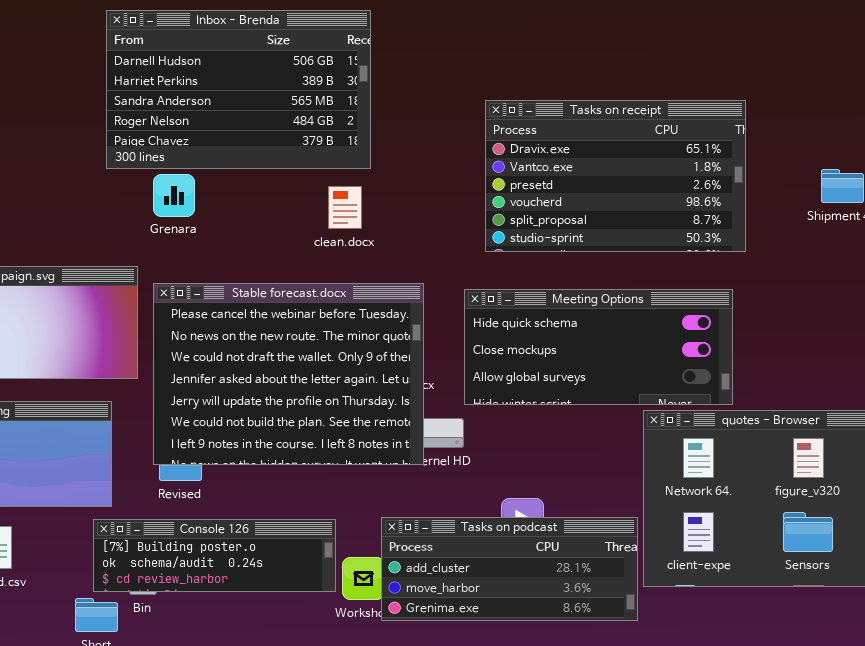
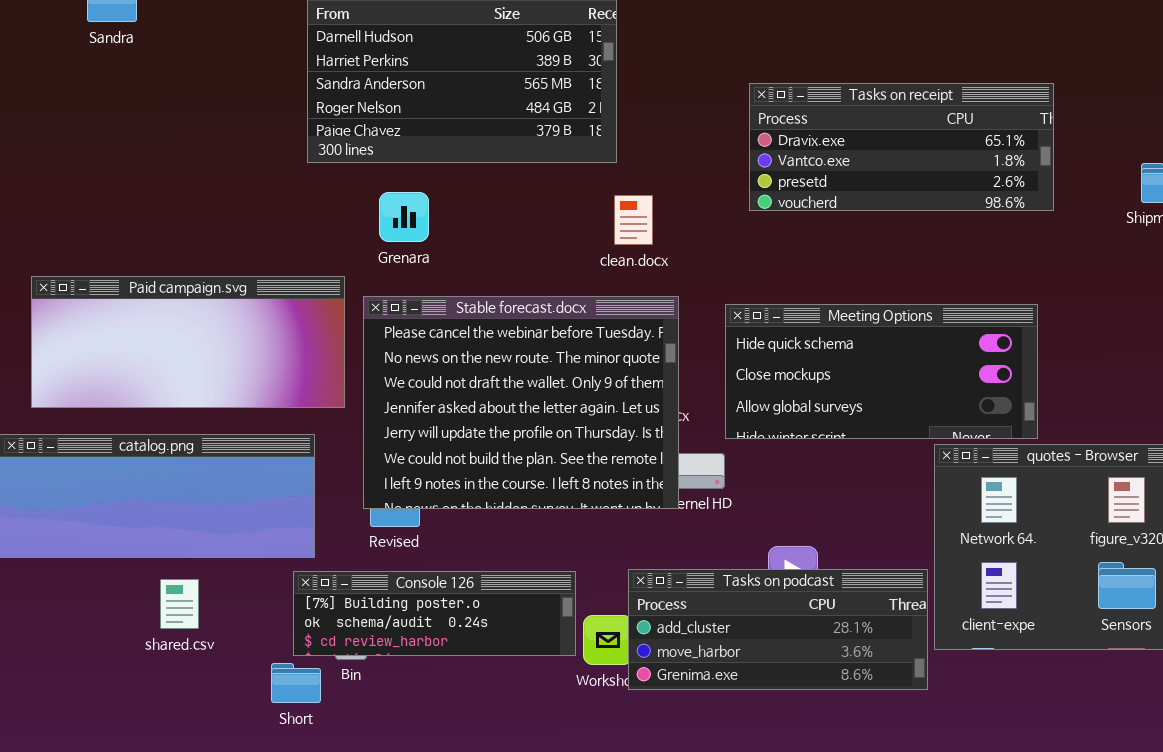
Tasks on receipt: [485,100,746,252] -> [749,83,1054,211], resized
Grenara: [153,174,195,217] -> [379,192,429,242], moved
clean.docx: [328,186,362,229] -> [614,195,653,245], moved

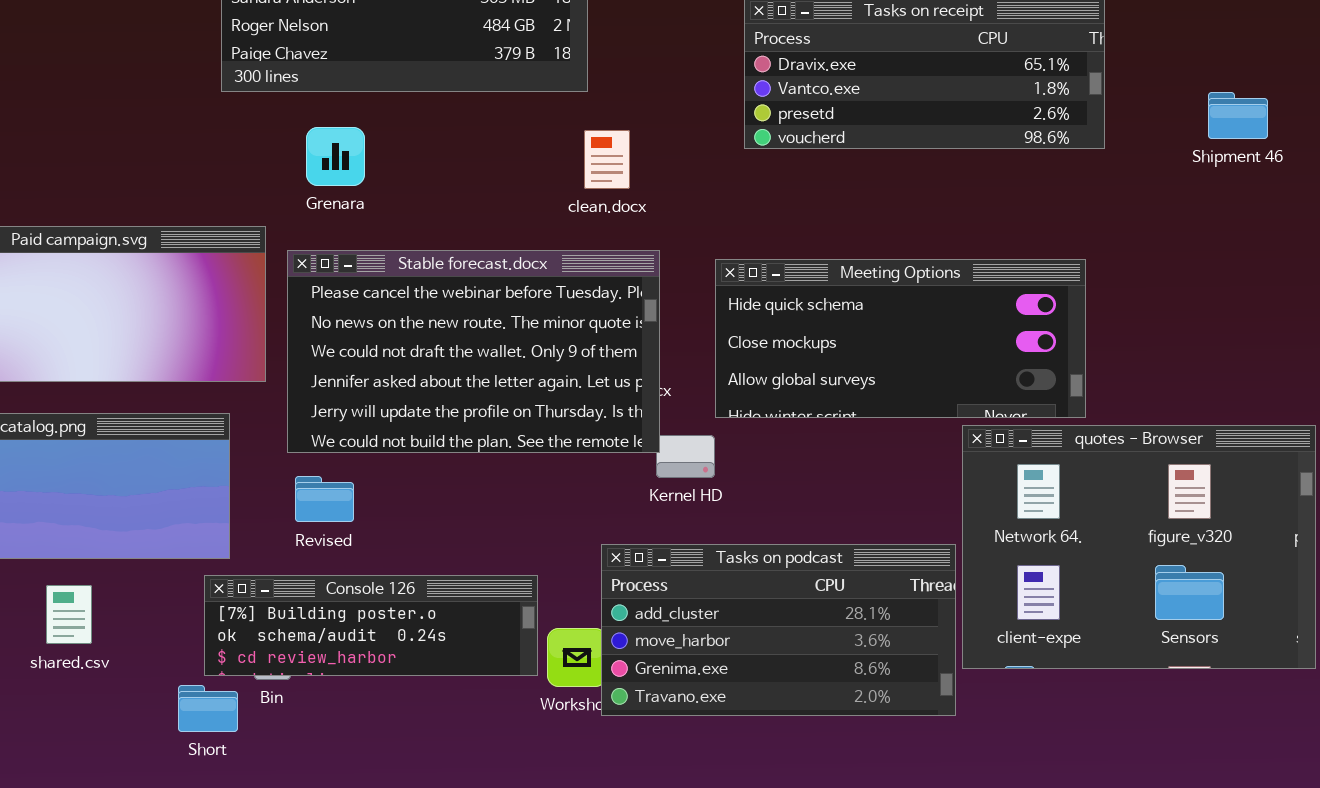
Stable forecast.docx: [363,296,679,509] -> [287,250,660,453], resized
Tasks on podcast: [628,569,928,690] -> [601,544,956,716], resized

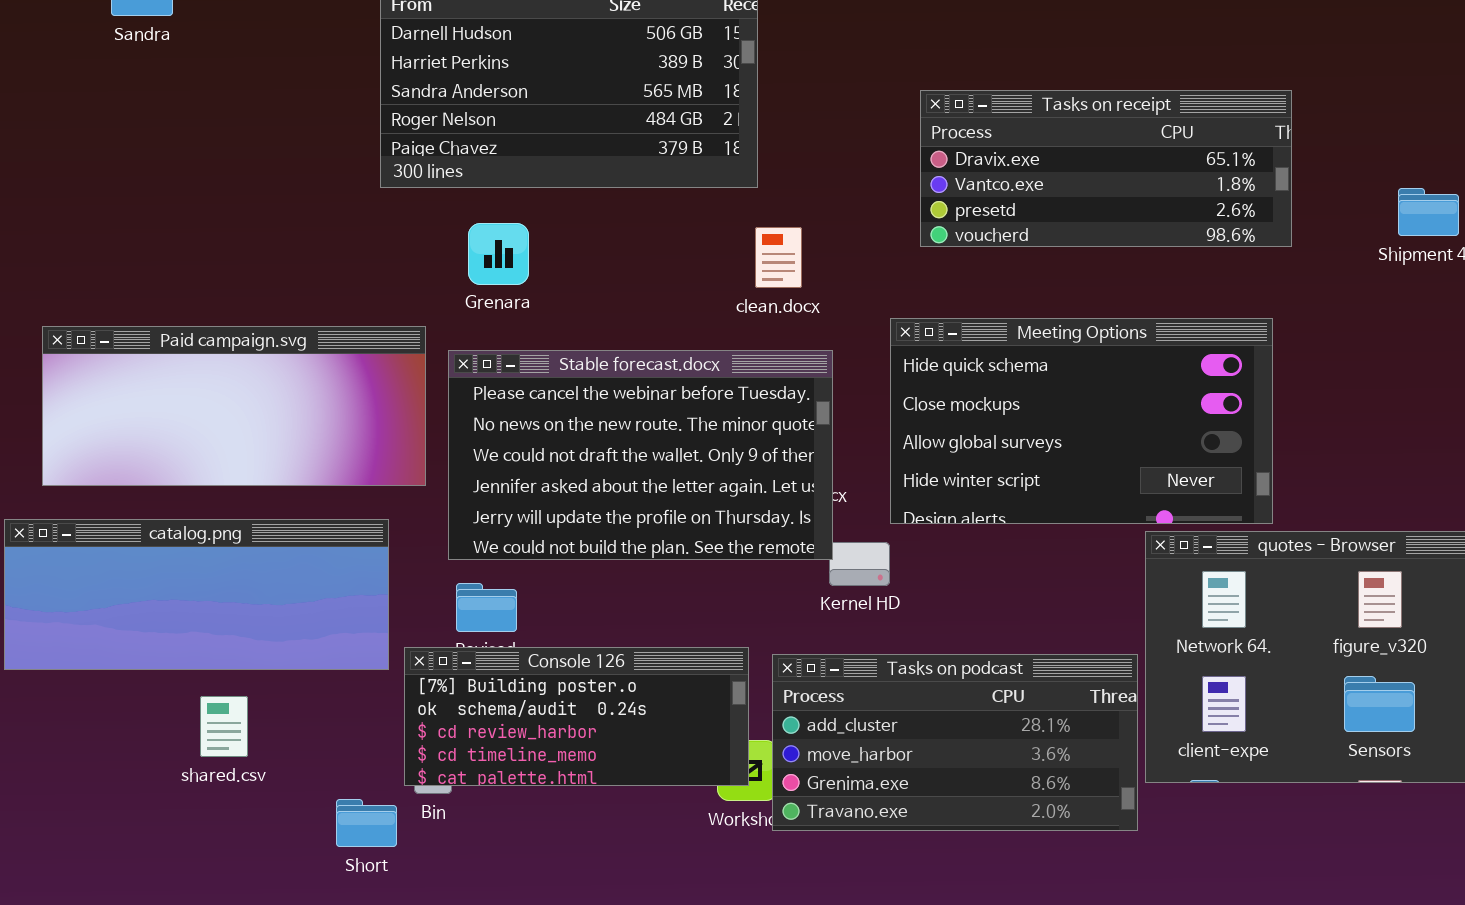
Meeting Options: [715,259,1086,418] -> [890,318,1273,524], resized
Console 126: [204,575,538,676] -> [404,647,749,786], moved, resized

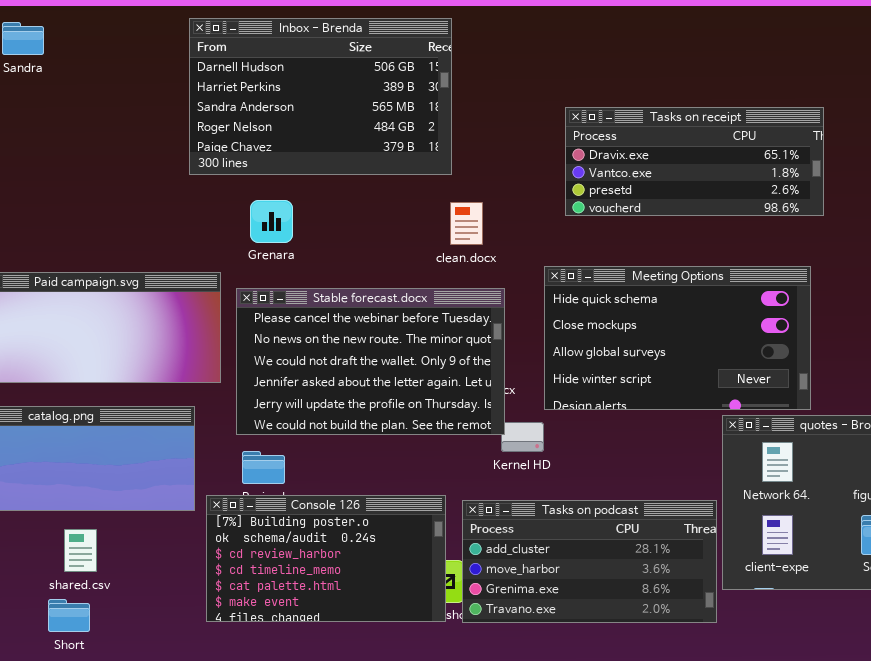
Console 126: [404,647,749,786] -> [206,495,446,622], resized
Short: [336,799,397,847] -> [48,599,90,632], moved

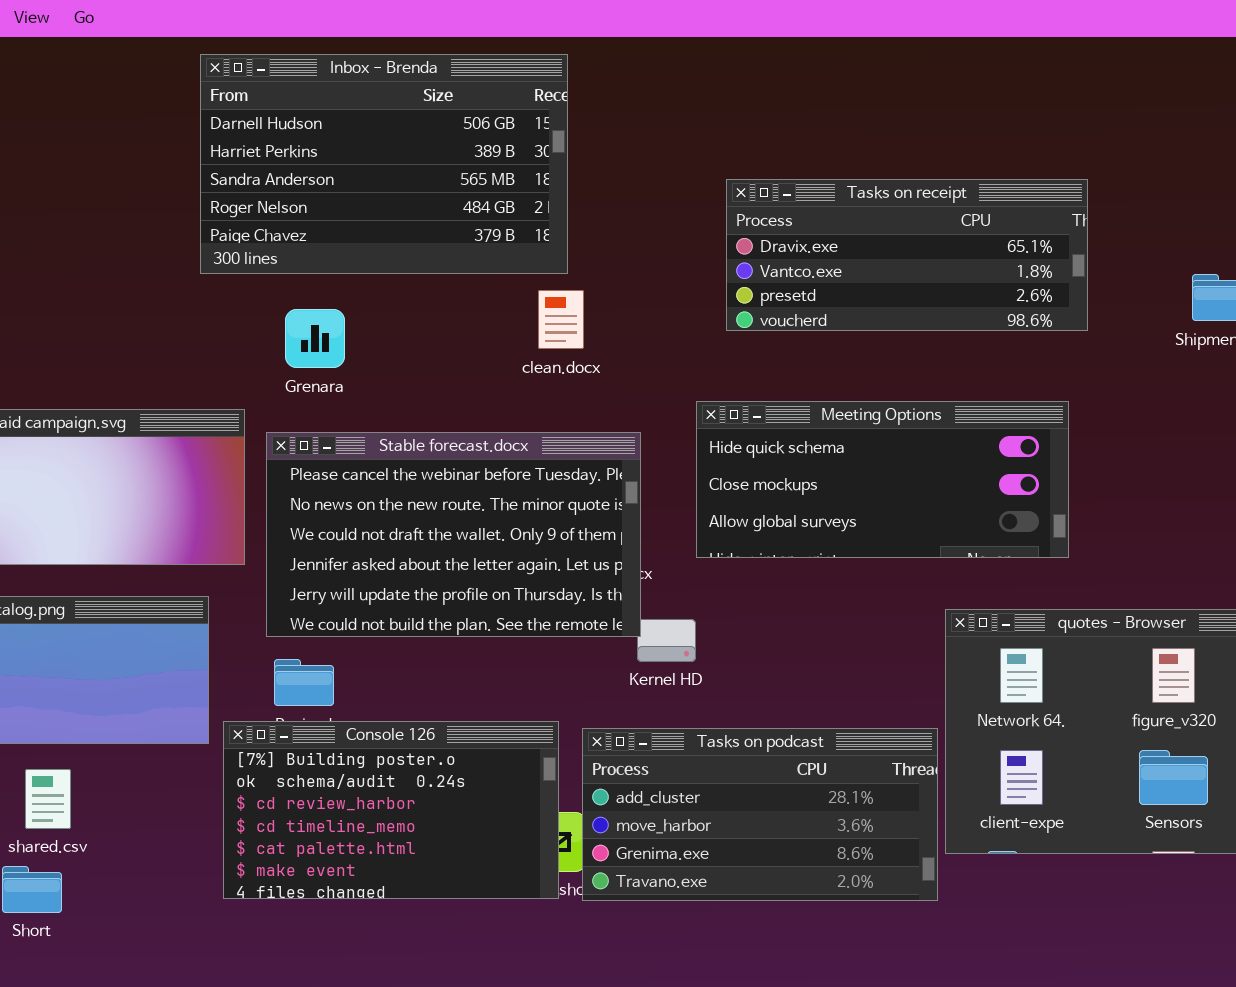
clean.docx: [450,202,483,245] -> [538,290,584,349], moved
Meeting Options: [544,266,811,410] -> [696,401,1069,558], resized

